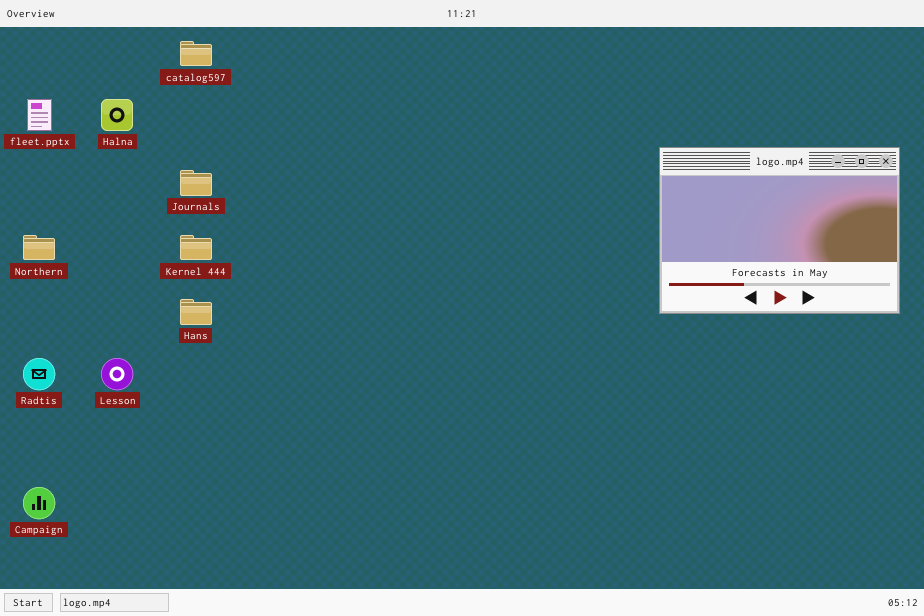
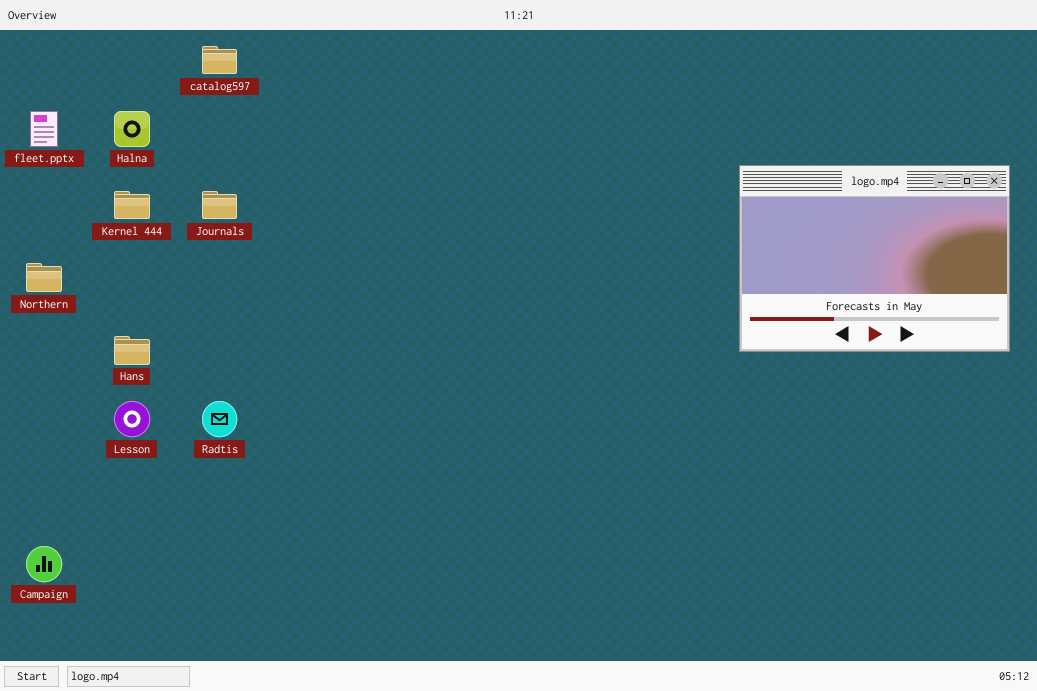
Kernel 444: [180,235,212,260] -> [114,191,150,219], moved
Hans: [180,299,212,325] -> [114,336,150,365], moved
Radtis: [23,358,55,390] -> [202,401,237,437], moved

